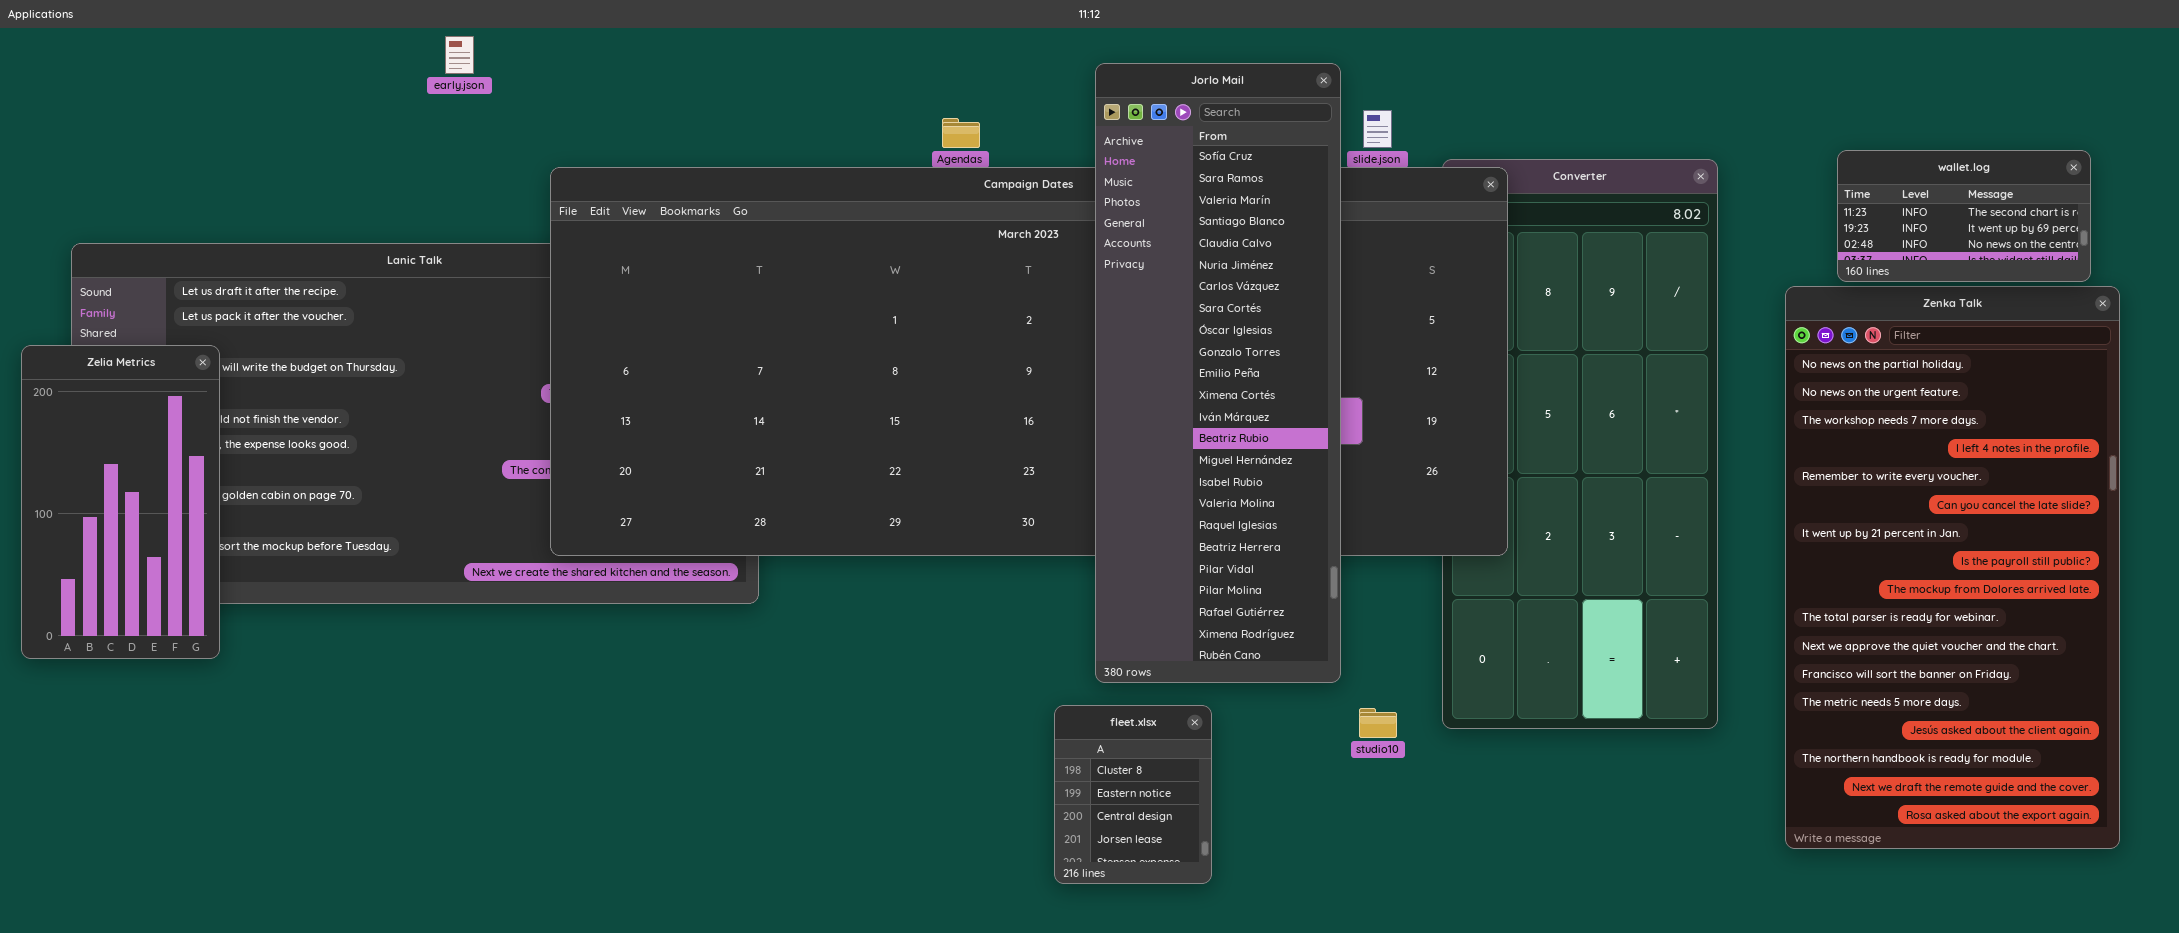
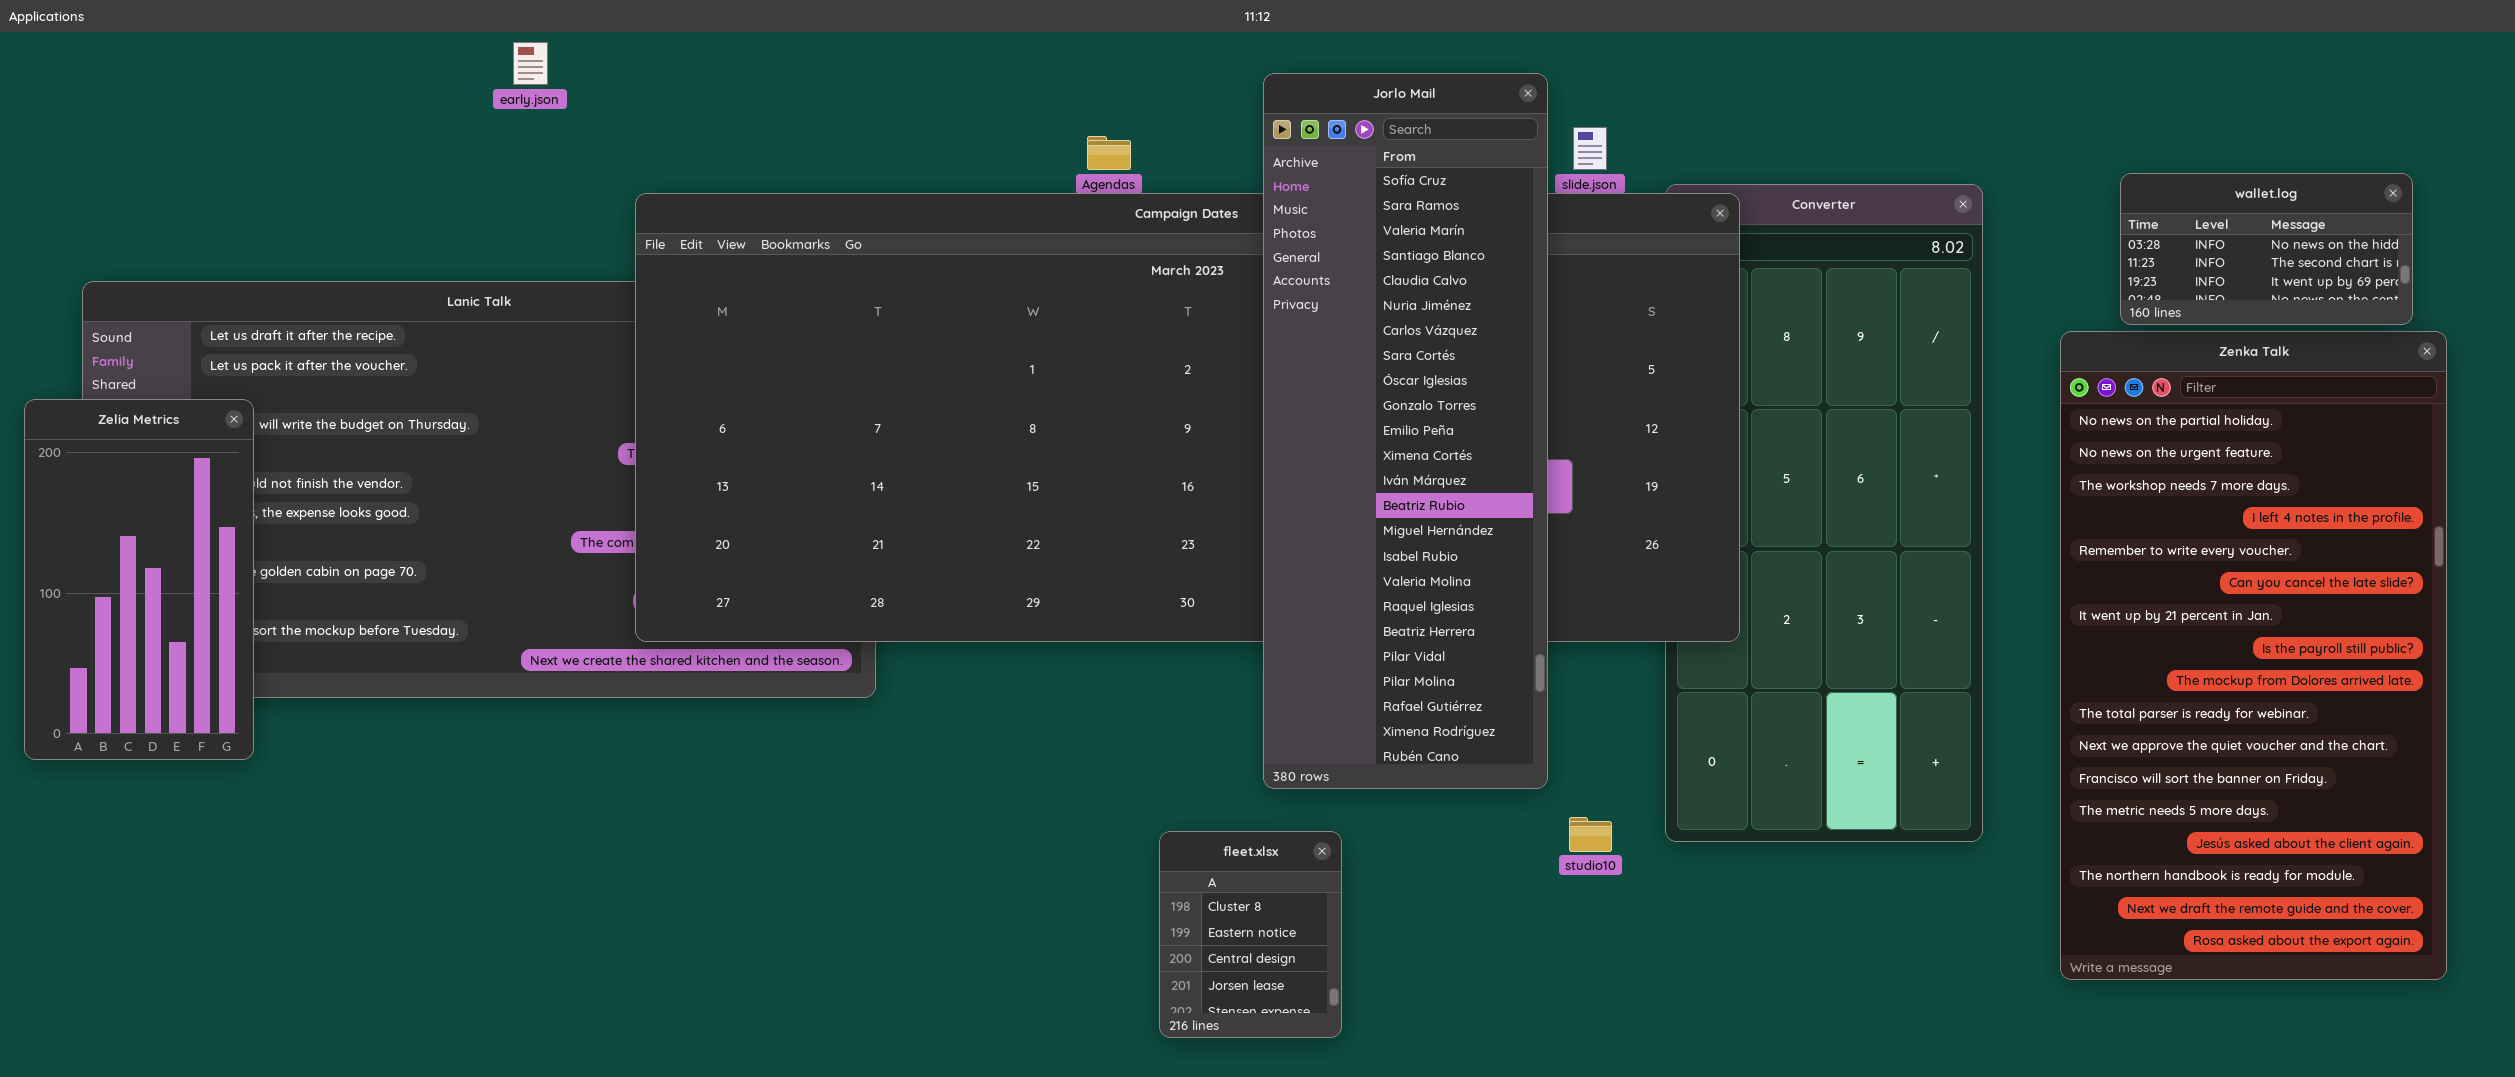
wallet.log: [1837,150,2091,282] -> [2120,173,2413,325], scrolled up 1 row
fleet.xlsx: [1054,705,1212,884] -> [1159,831,1342,1038], moved

